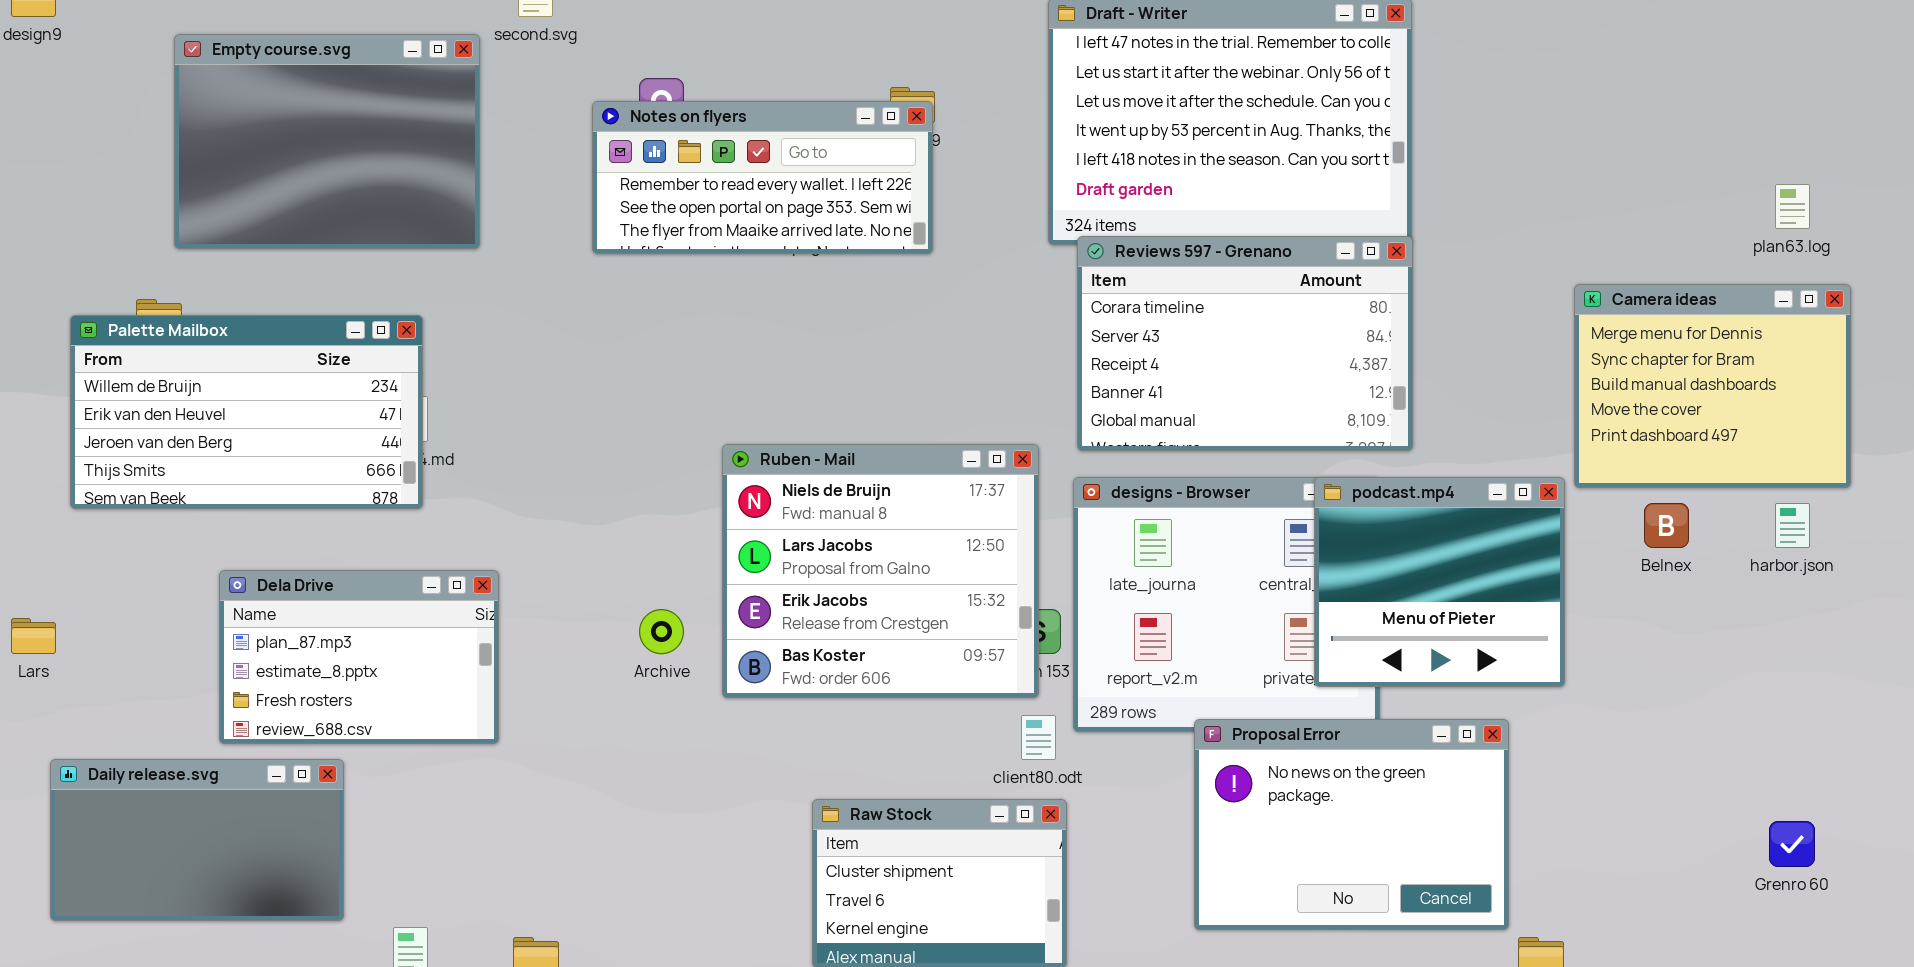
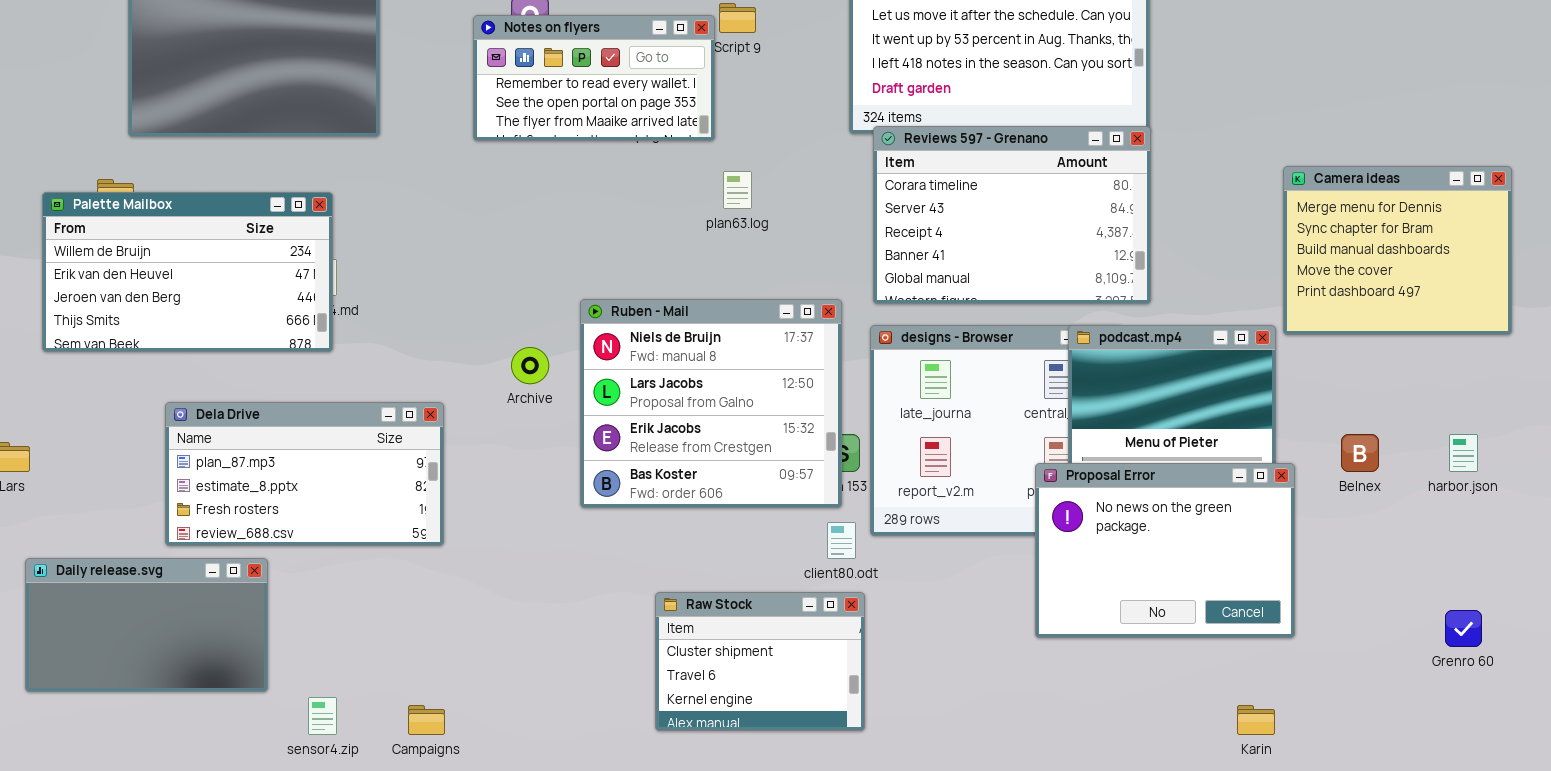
Notes on flyers: [592,101,933,254] -> [473,15,715,141], resized
plan63.log: [1775,184,1810,229] -> [723,171,752,209], moved
Belnex: [1644,503,1689,548] -> [1341,434,1379,472], moved
harbor.json: [1775,503,1810,548] -> [1449,434,1478,472], moved
Dela Drive: [219,570,499,744] -> [165,402,444,546], resized
Archive: [639,609,684,654] -> [511,347,549,384], moved
Proposal Error: [1194,719,1509,930] -> [1035,463,1295,638], moved

